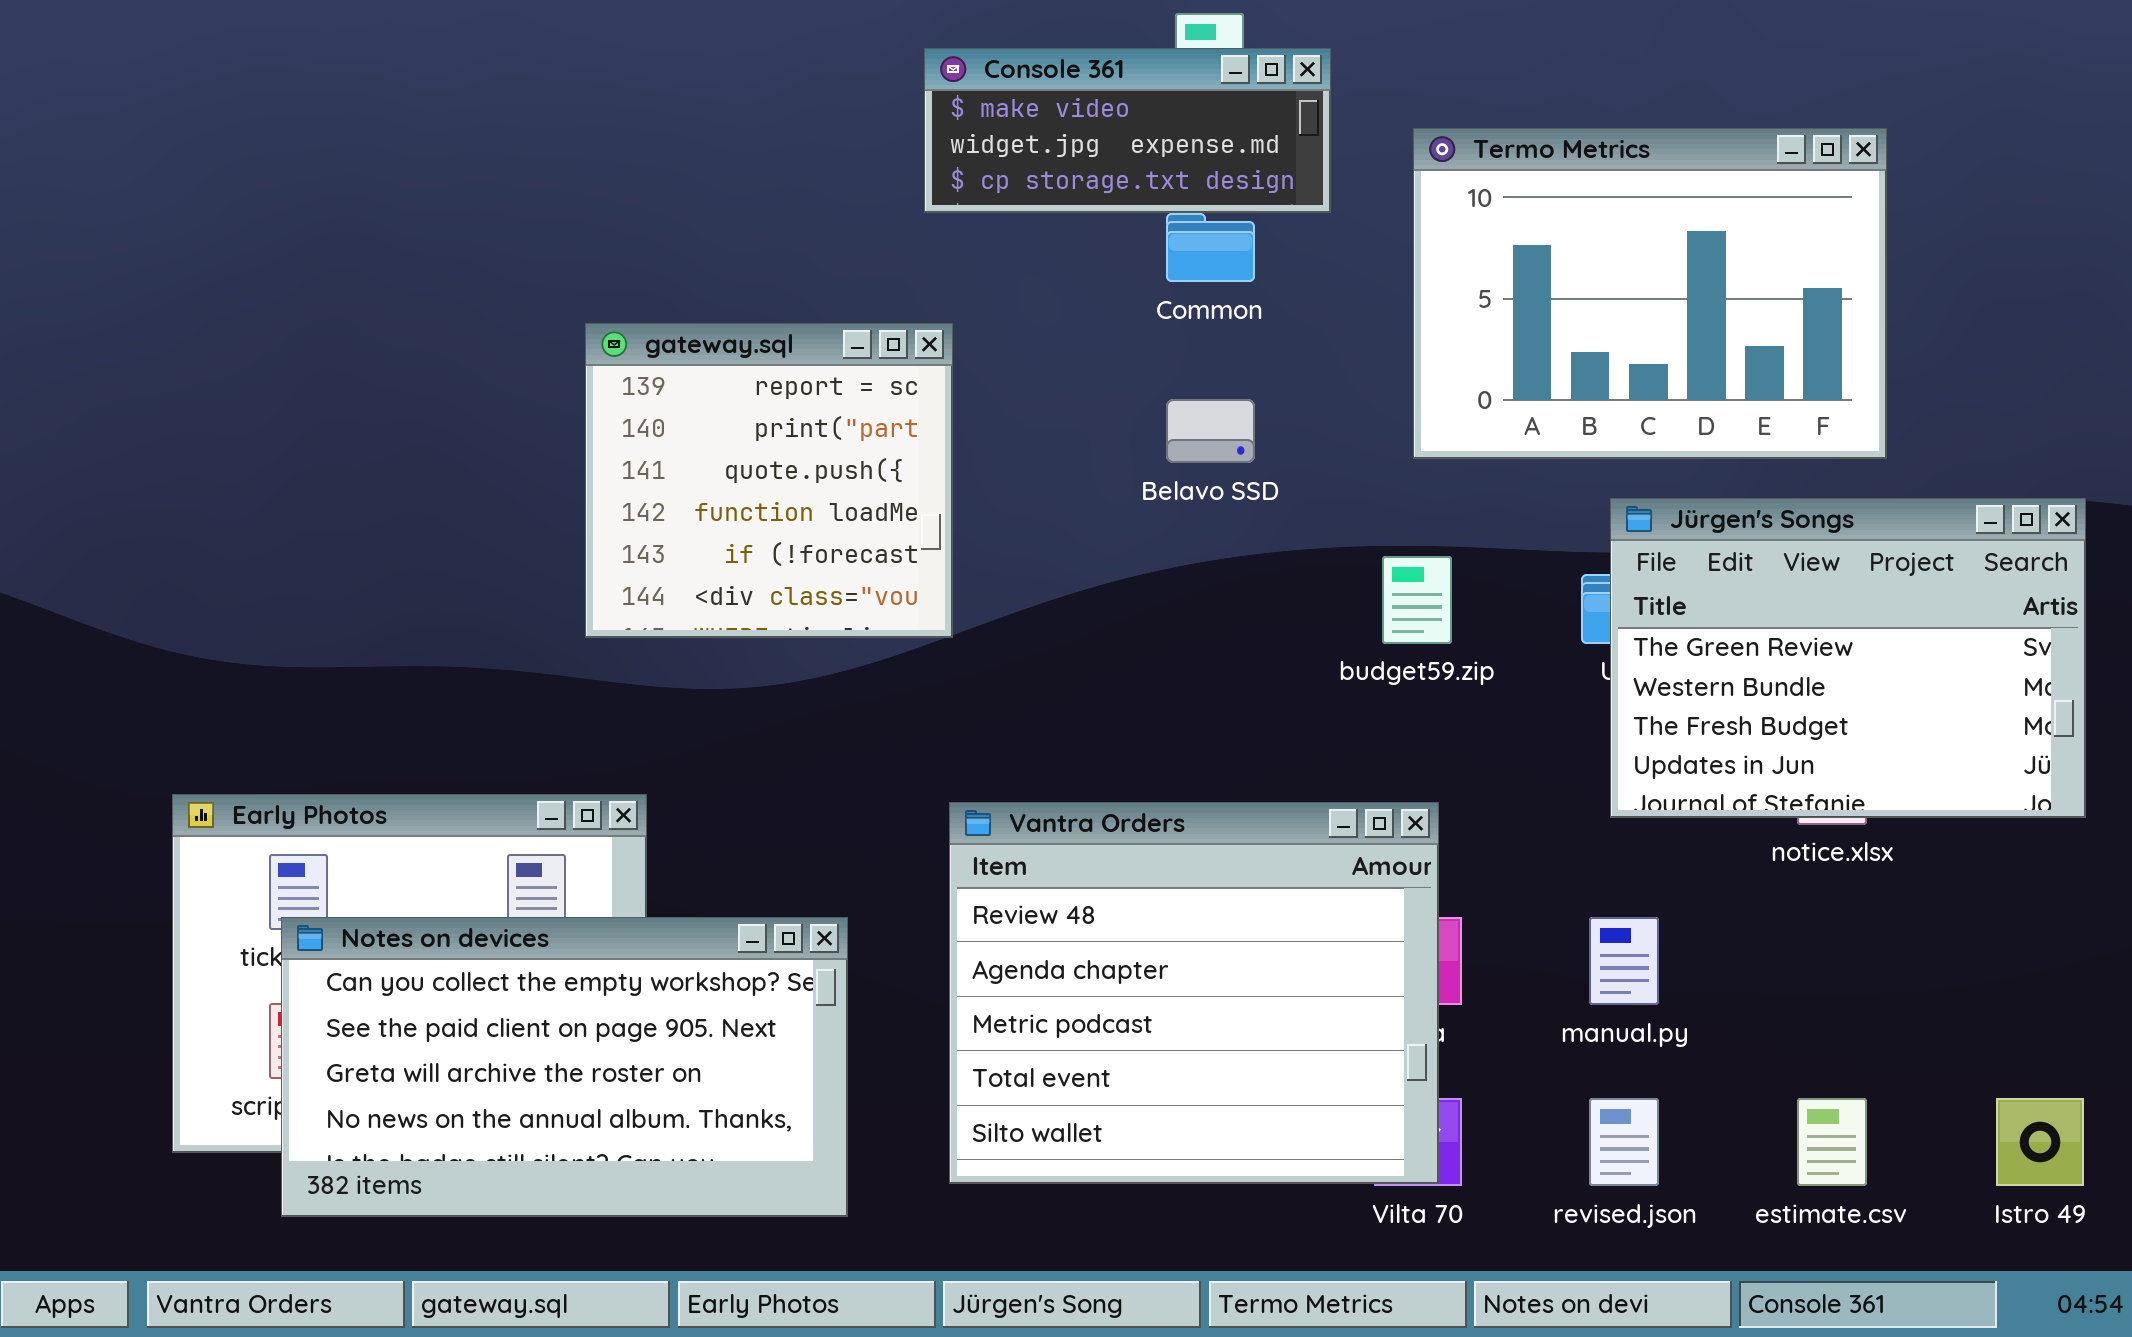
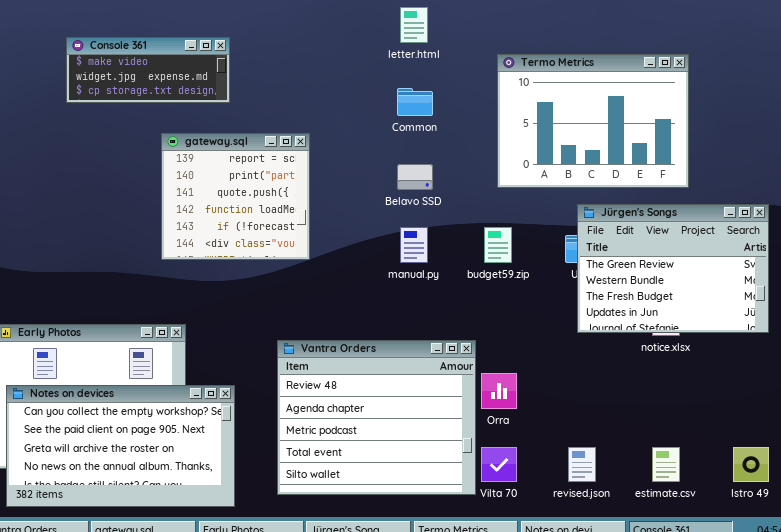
Console 361: [924,48,1331,213] -> [66,37,230,103], moved
Vantra Orders: [949,802,1439,1184] -> [277,340,476,495], moved
Notes on devices: [281,917,848,1217] -> [6,385,235,507], moved
manual.py: [1589,917,1659,1005] -> [400,227,428,263], moved

